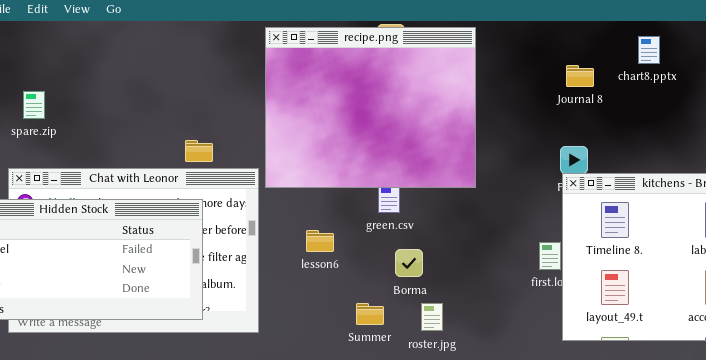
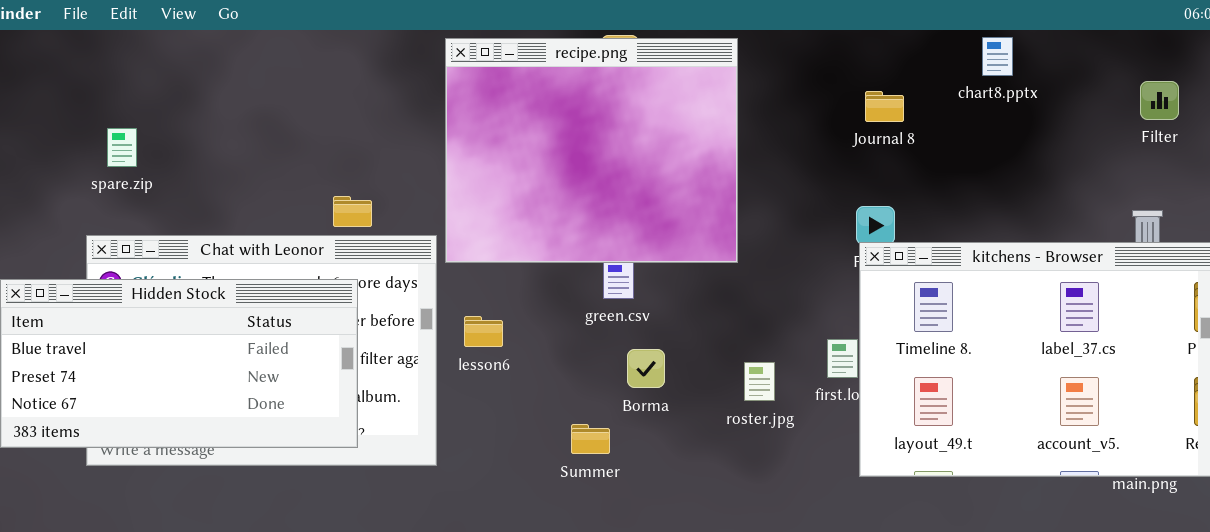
chart8.pptx: [638,36,660,64] -> [982,37,1013,76], moved
lesson6: [306,230,334,252] -> [464,316,503,347], moved
roster.jpg: [421,303,443,331] -> [744,362,775,401], moved

